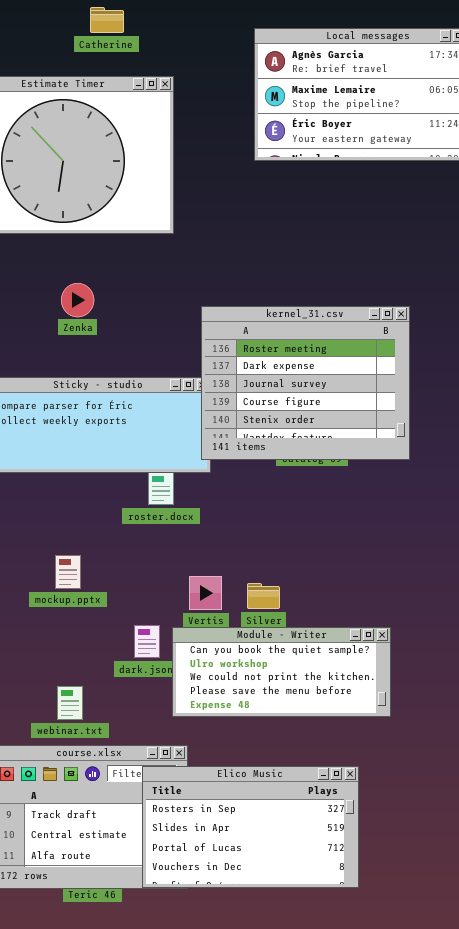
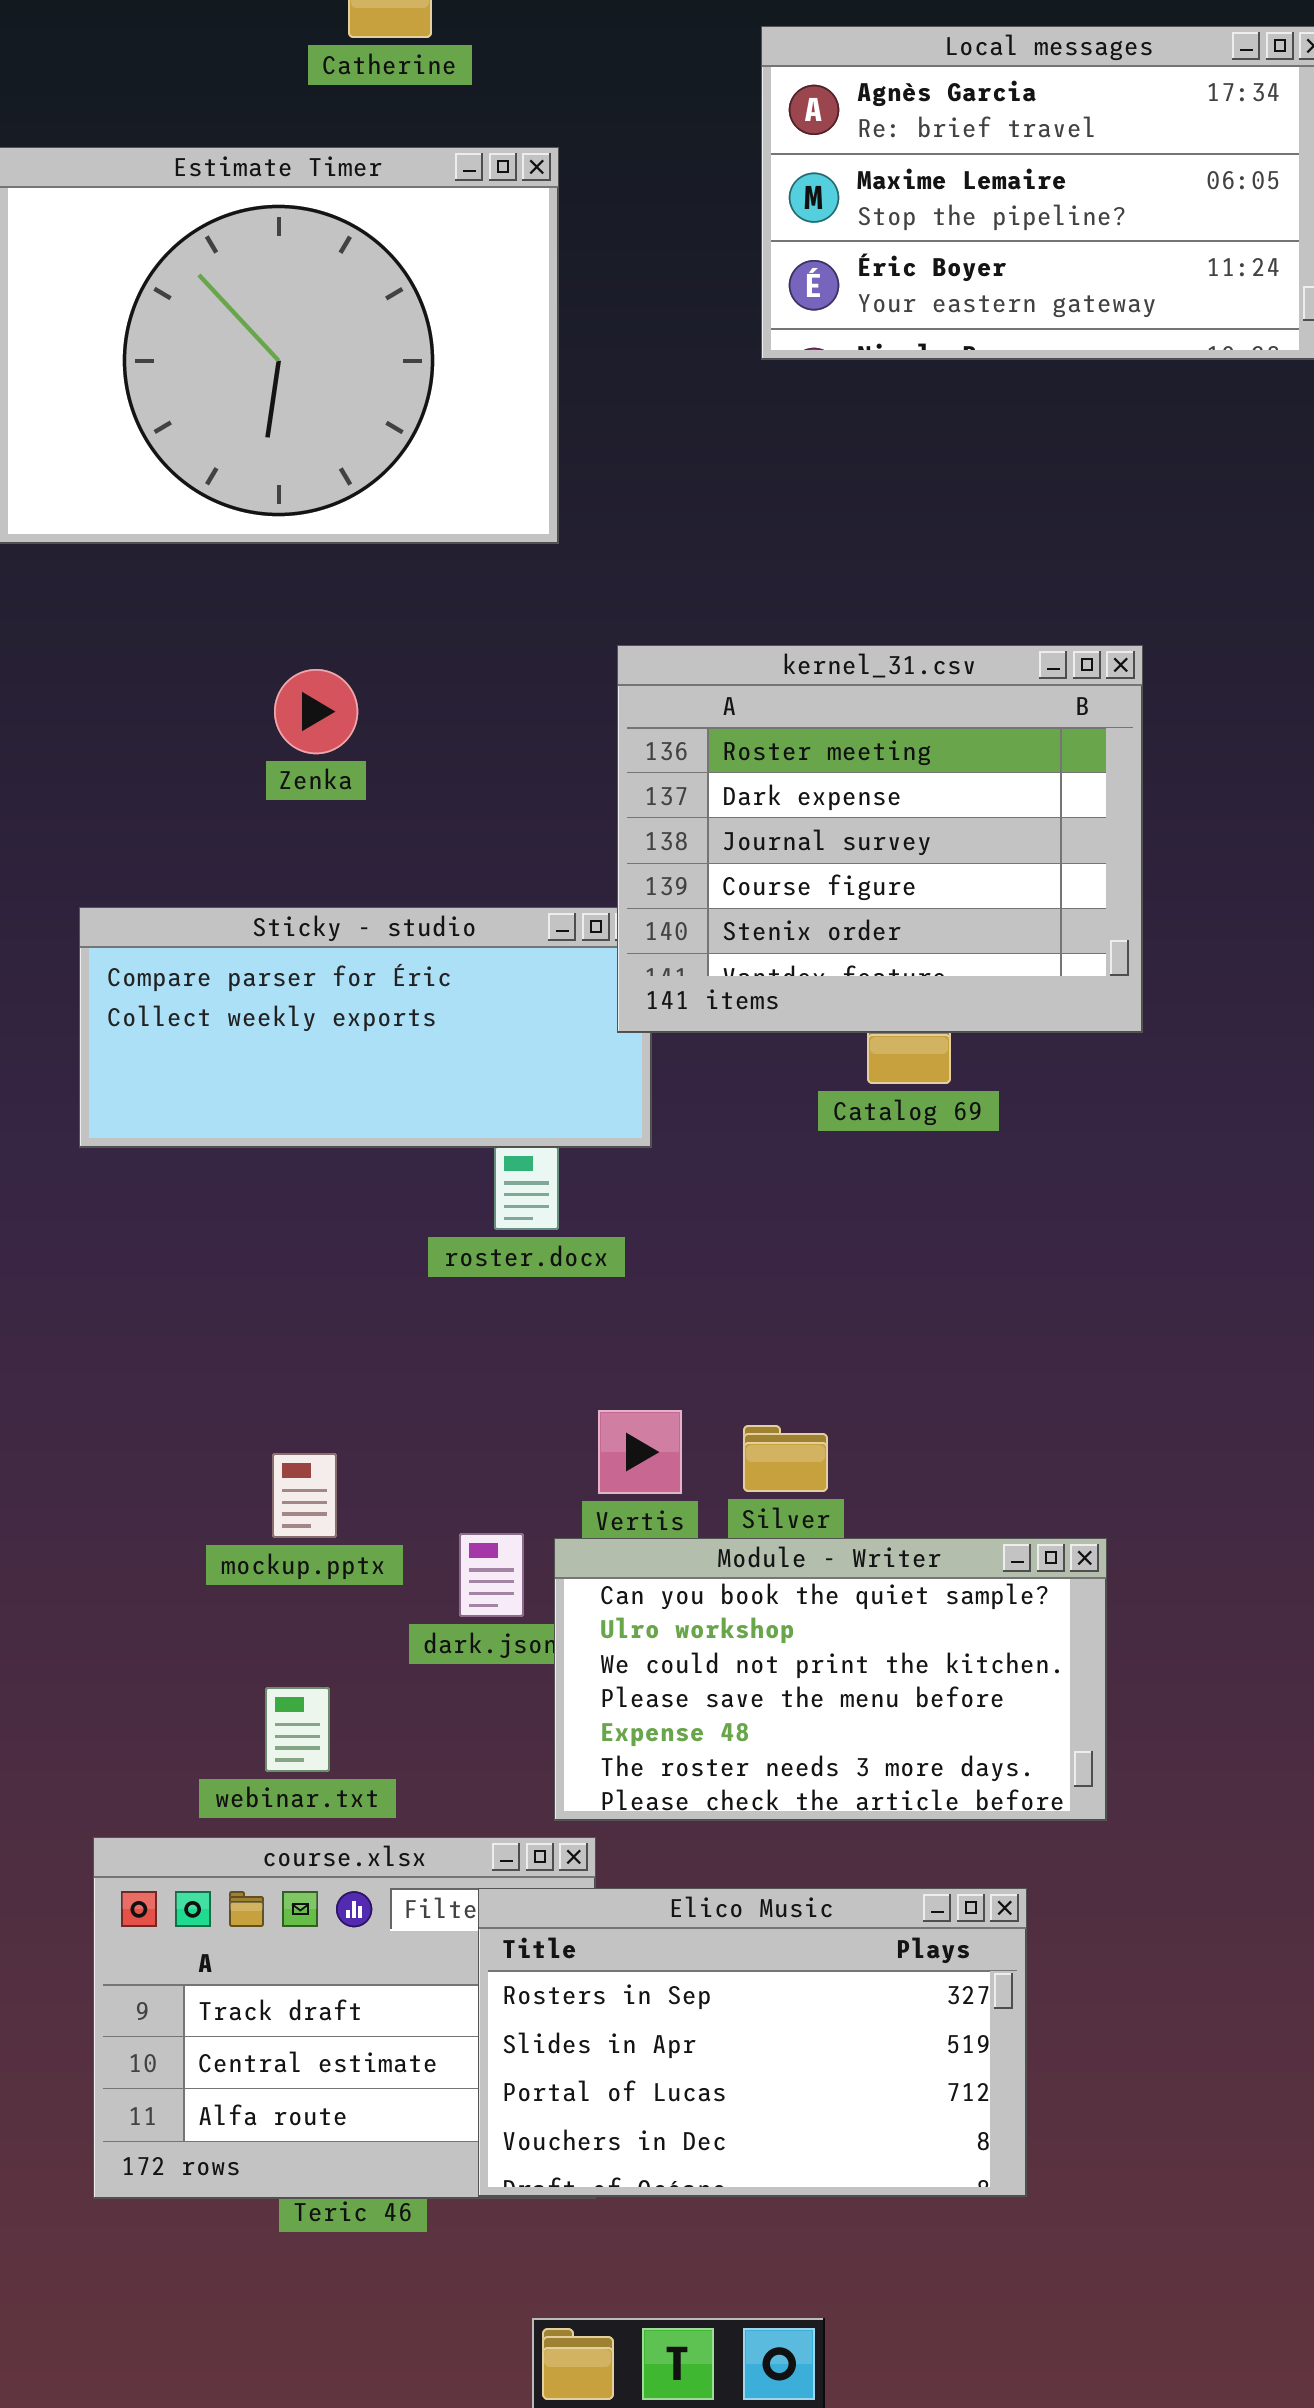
kernel_31.csv: [201,306,410,460] -> [617,645,1143,1033], moved
mockup.pptx: [55,555,81,589] -> [272,1453,337,1538], moved
Module - Writer: [172,627,391,717] -> [554,1538,1107,1821], resized

